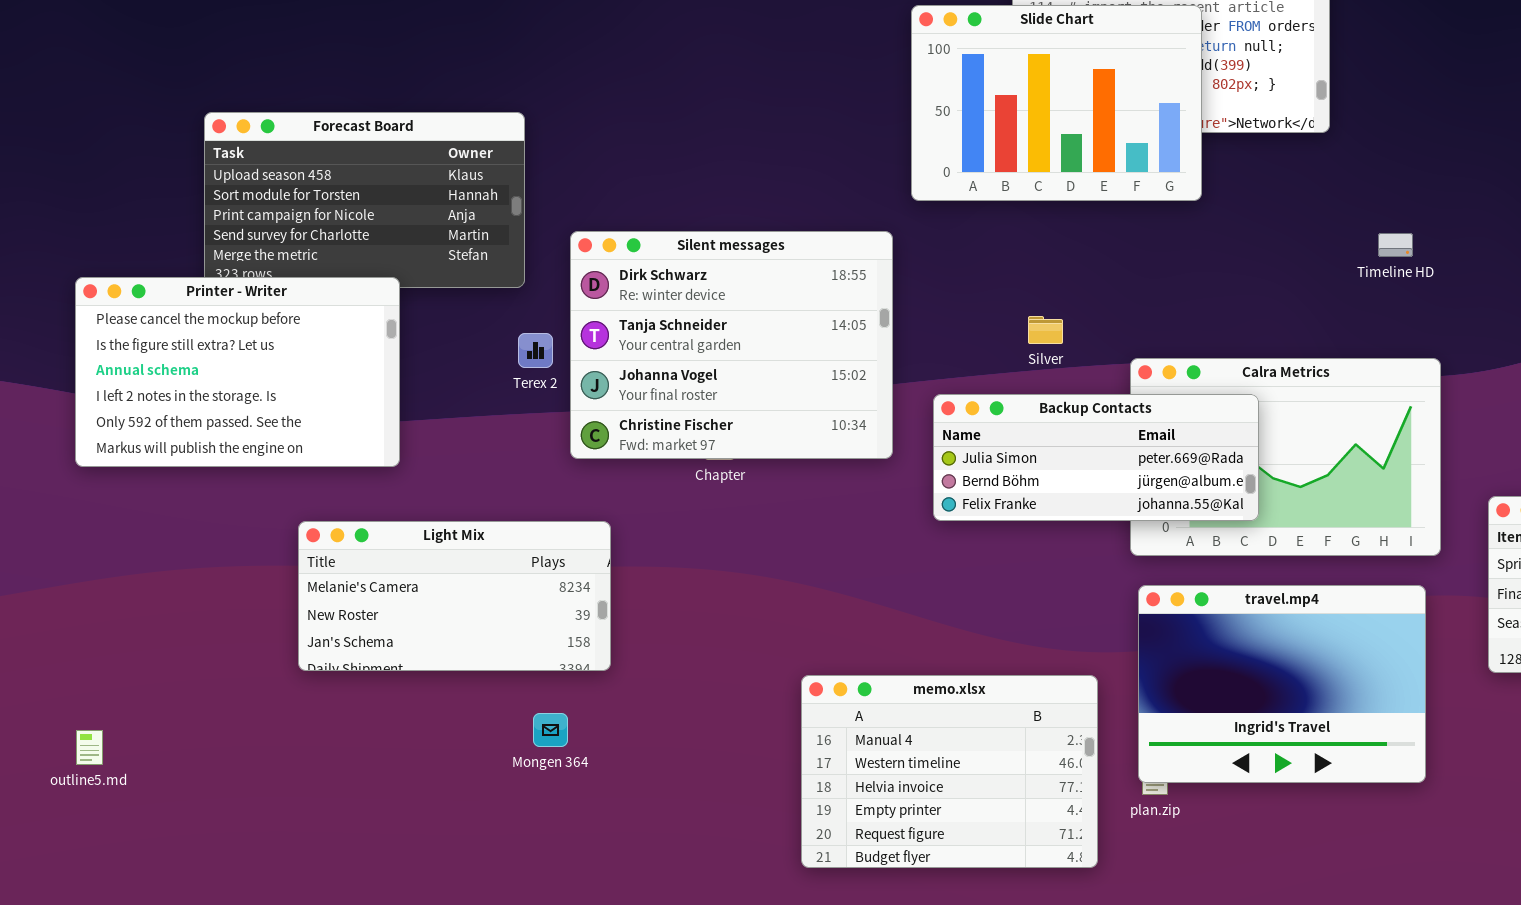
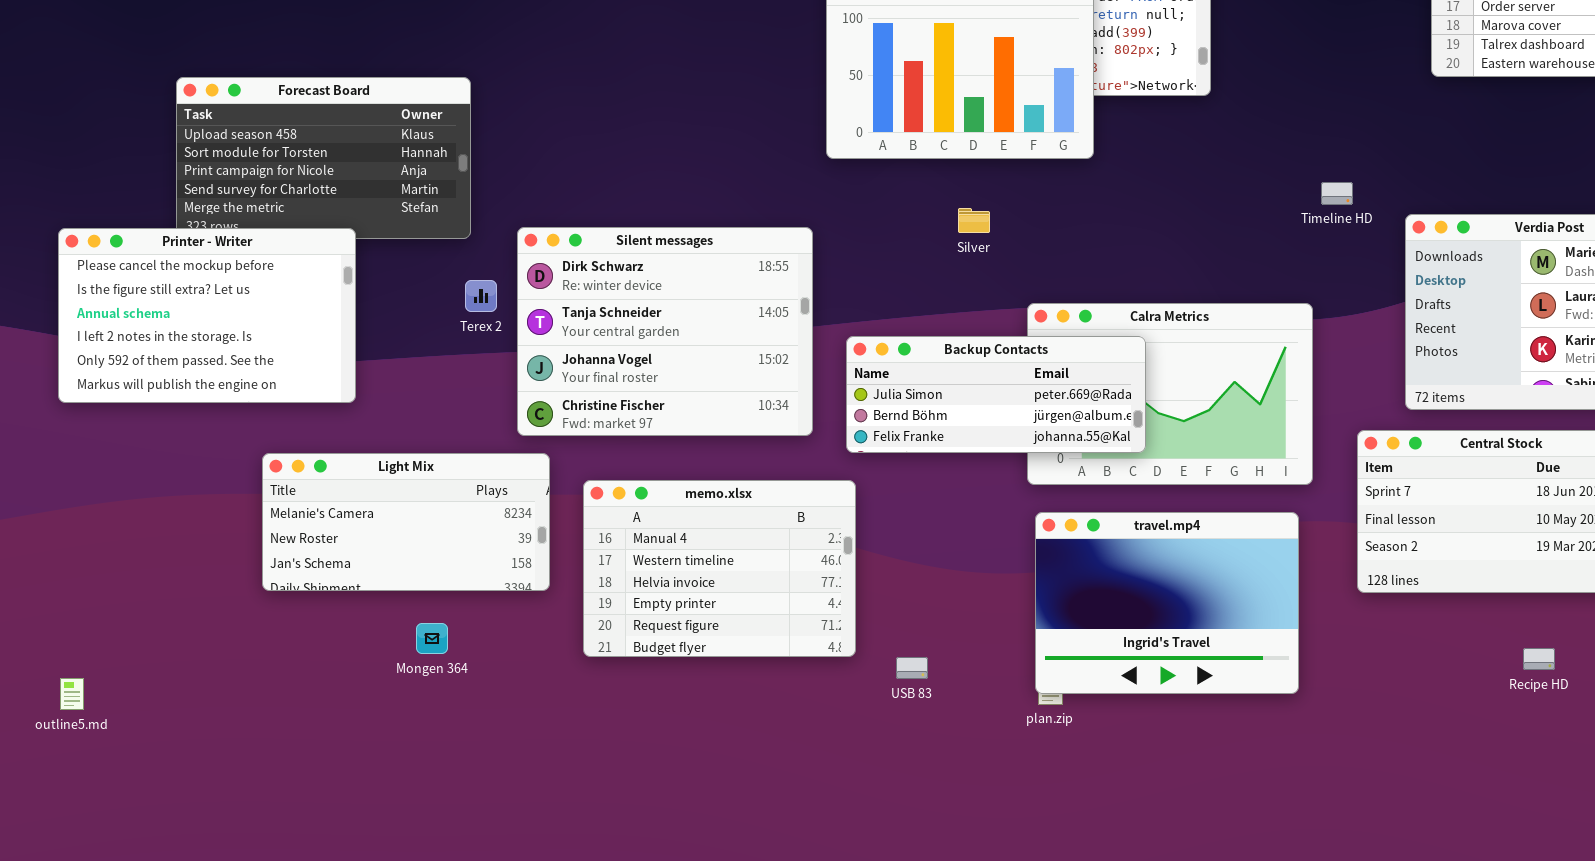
Silent messages: [570,231,893,459] -> [517,227,813,436], moved
Timeline HD: [1378,233,1413,257] -> [1321,182,1353,205], moved
Silver: [1028,316,1063,344] -> [958,208,990,233], moved
memo.xlsx: [801,675,1098,868] -> [583,480,856,657], moved
Mongen 364: [533,713,568,747] -> [416,623,448,654], moved
outline5.md: [76,730,103,765] -> [60,678,84,710], moved

